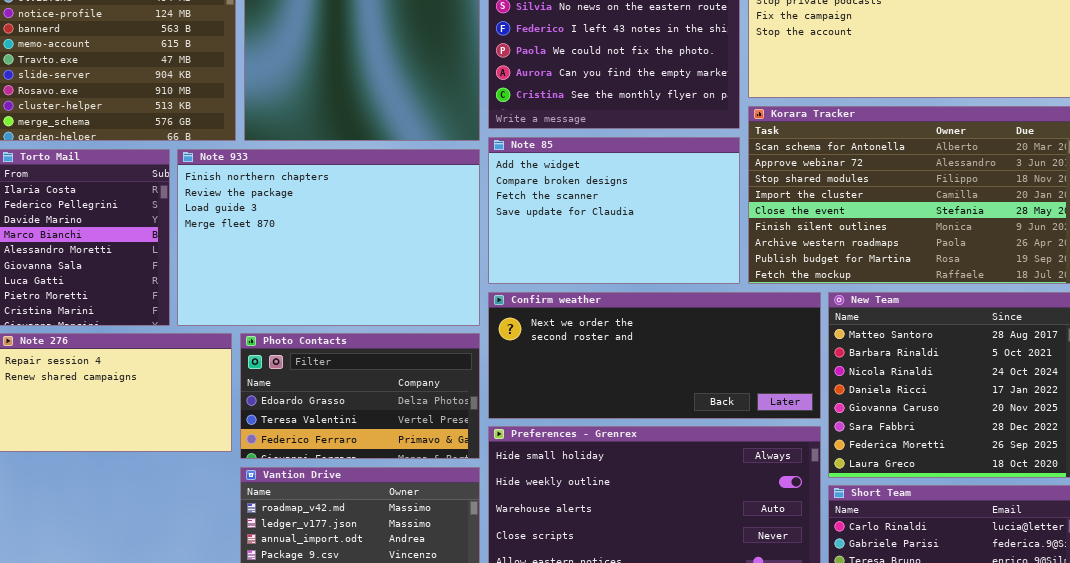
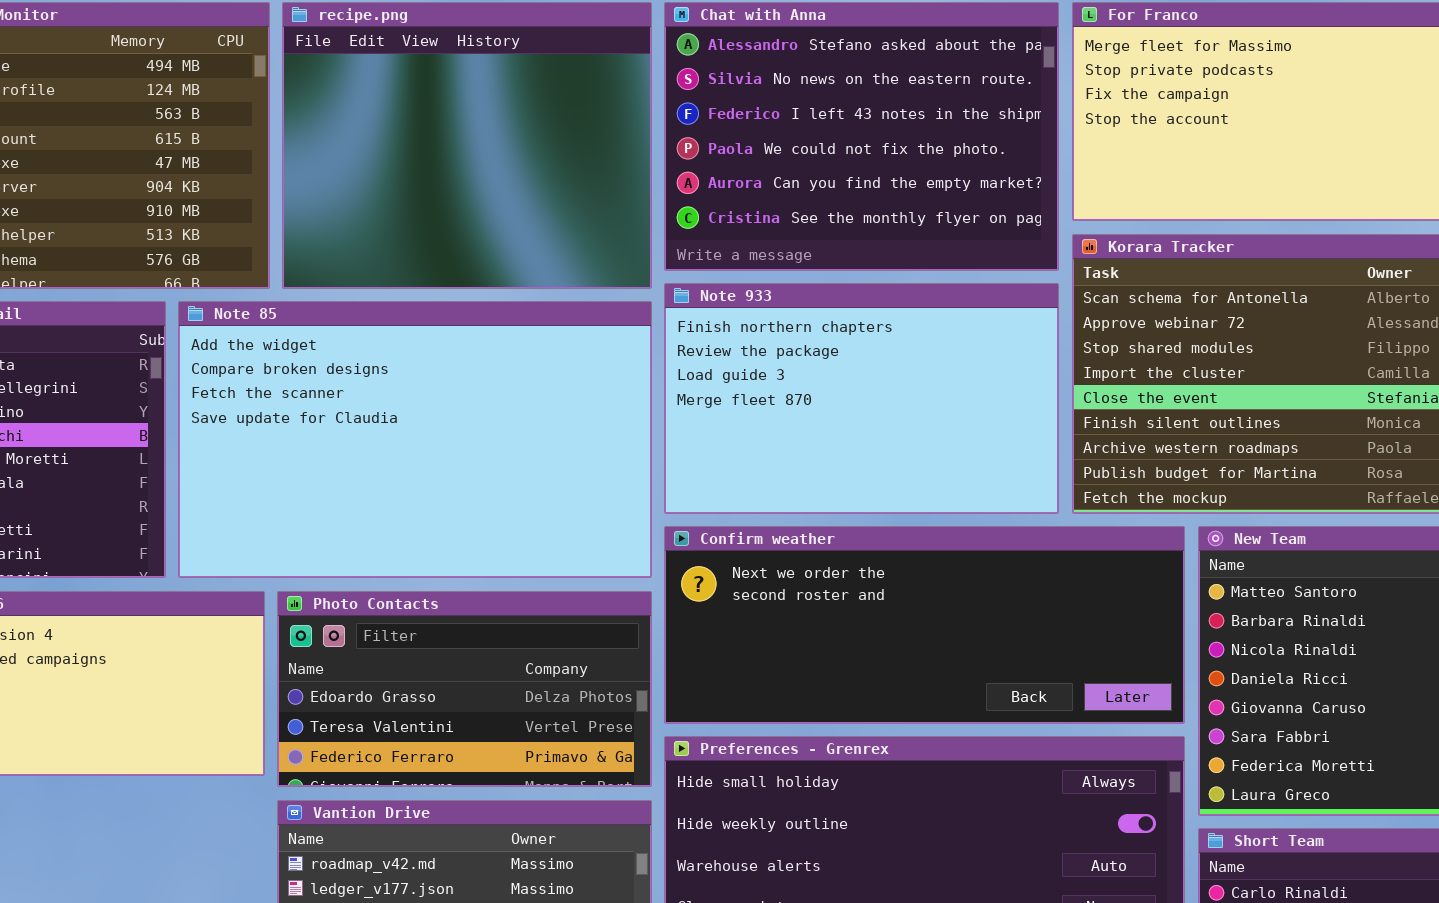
Note 85: [488,137,740,284] -> [178,301,652,578], moved, resized
Note 933: [177,149,480,326] -> [664,283,1059,514], moved, resized

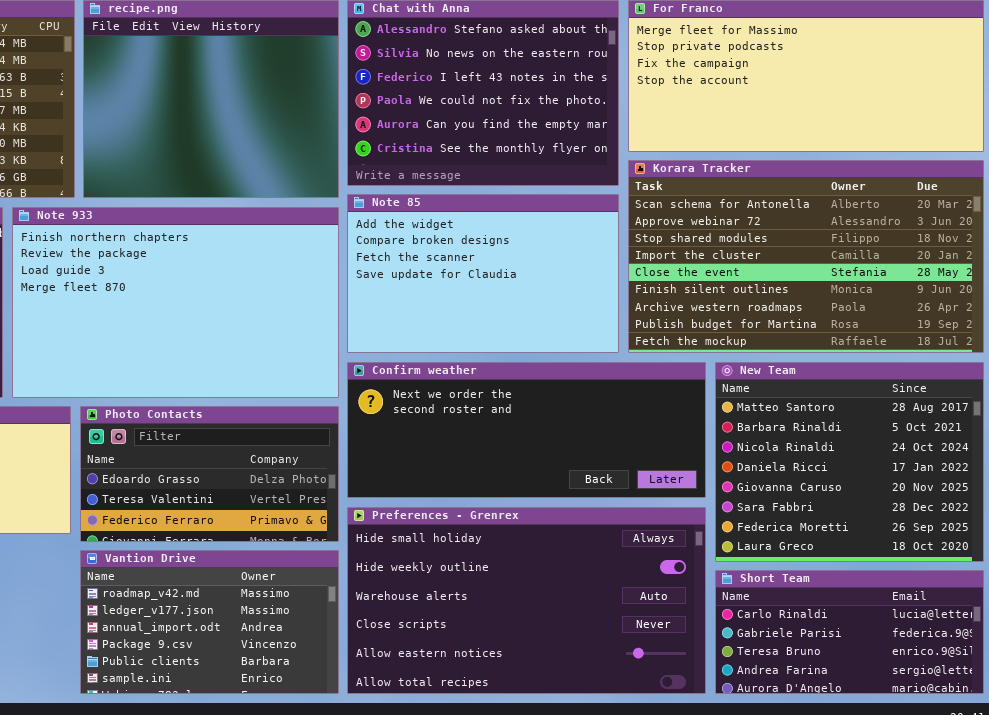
Note 933: [664,283,1059,514] -> [12,207,339,398], moved, resized
Note 85: [178,301,652,578] -> [347,194,619,353], moved, resized

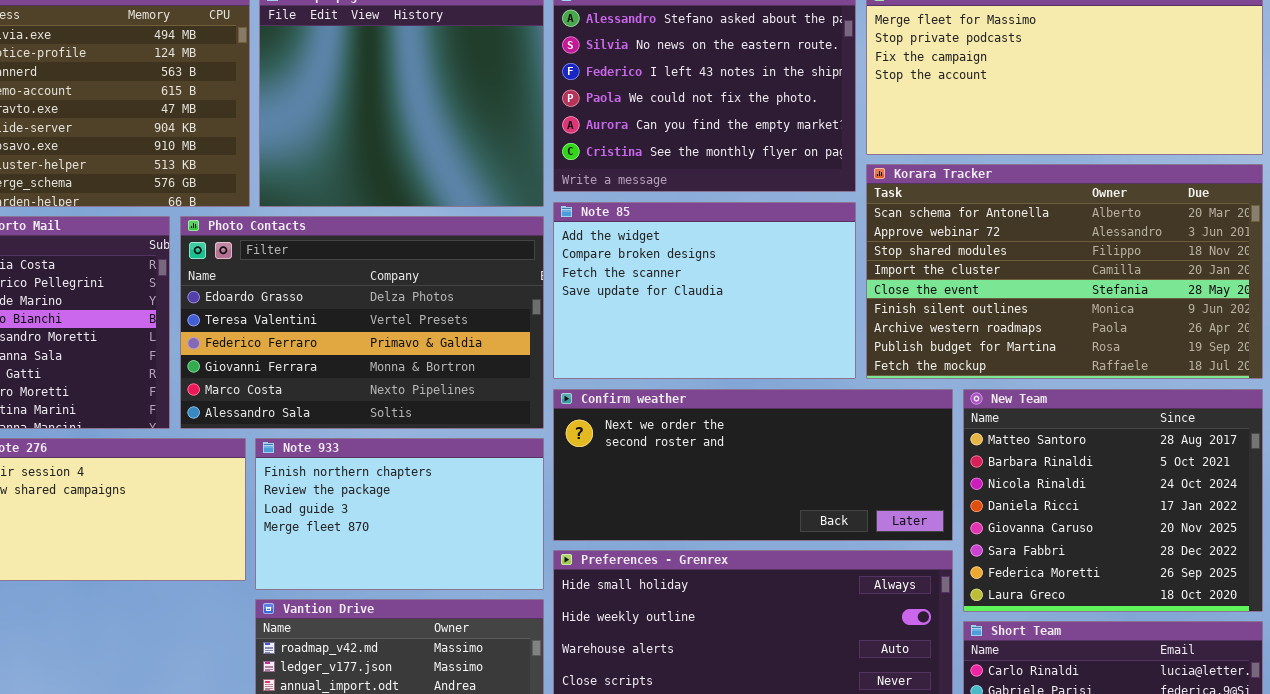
Note 933: [12,207,339,398] -> [255,438,544,590], moved, resized
Photo Contacts: [80,406,339,542] -> [180,216,544,429], moved, resized

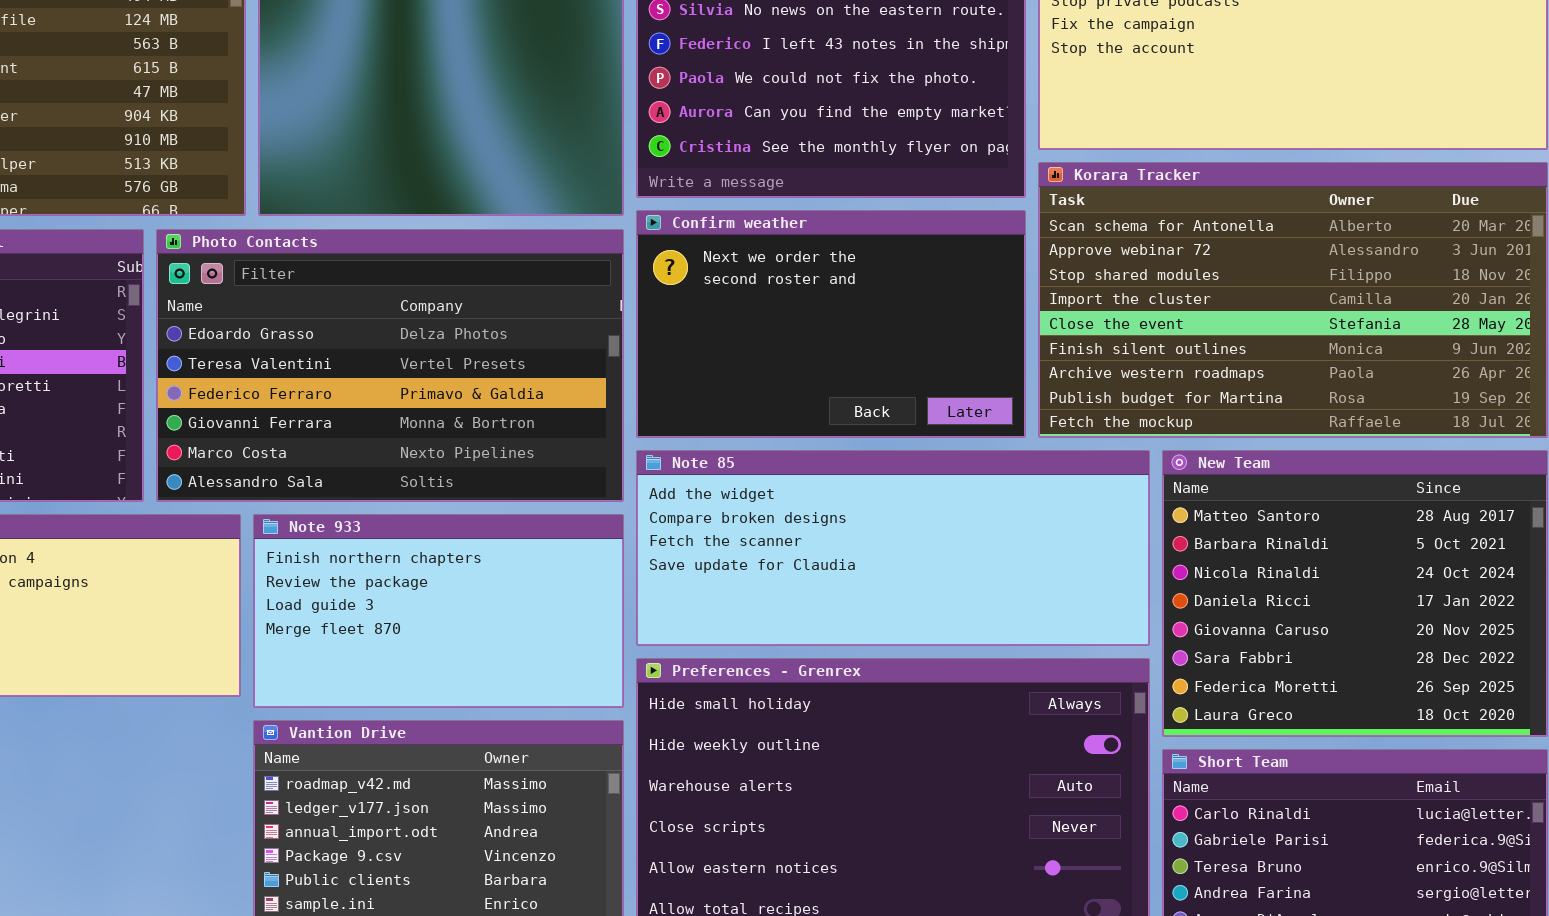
Note 85: [553,202,856,379] -> [636,450,1150,646], moved, resized
Confirm weather: [553,389,953,541] -> [636,210,1026,438], moved, resized

